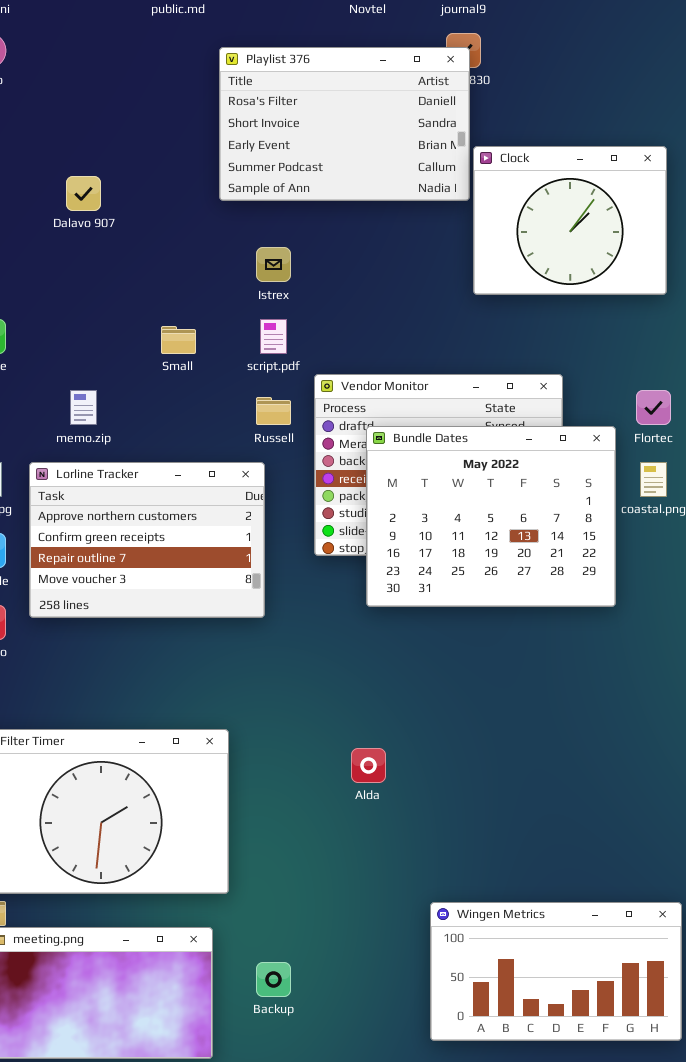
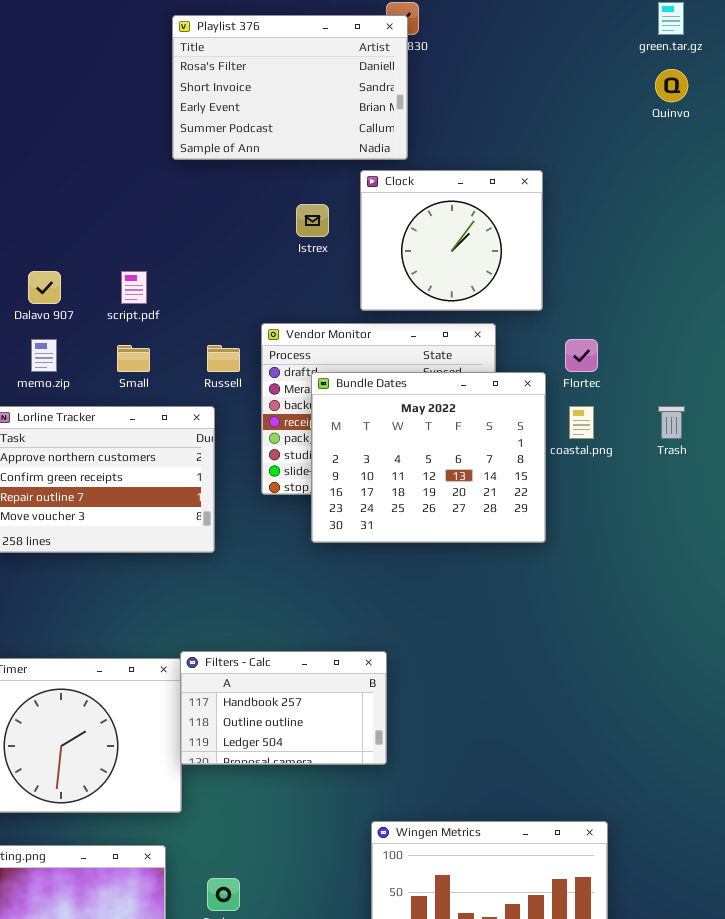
Clock: [473,146,667,295] -> [360,170,543,311], moved
Dalavo 907: [66,176,101,211] -> [28,271,61,304], moved
Istrex: [256,247,291,282] -> [296,204,329,237], moved
script.pdf: [260,319,287,354] -> [121,271,147,304], moved
Small: [161,326,196,354] -> [117,345,150,372], moved
Filters - Calc: none -> [180,651,387,765], opened

